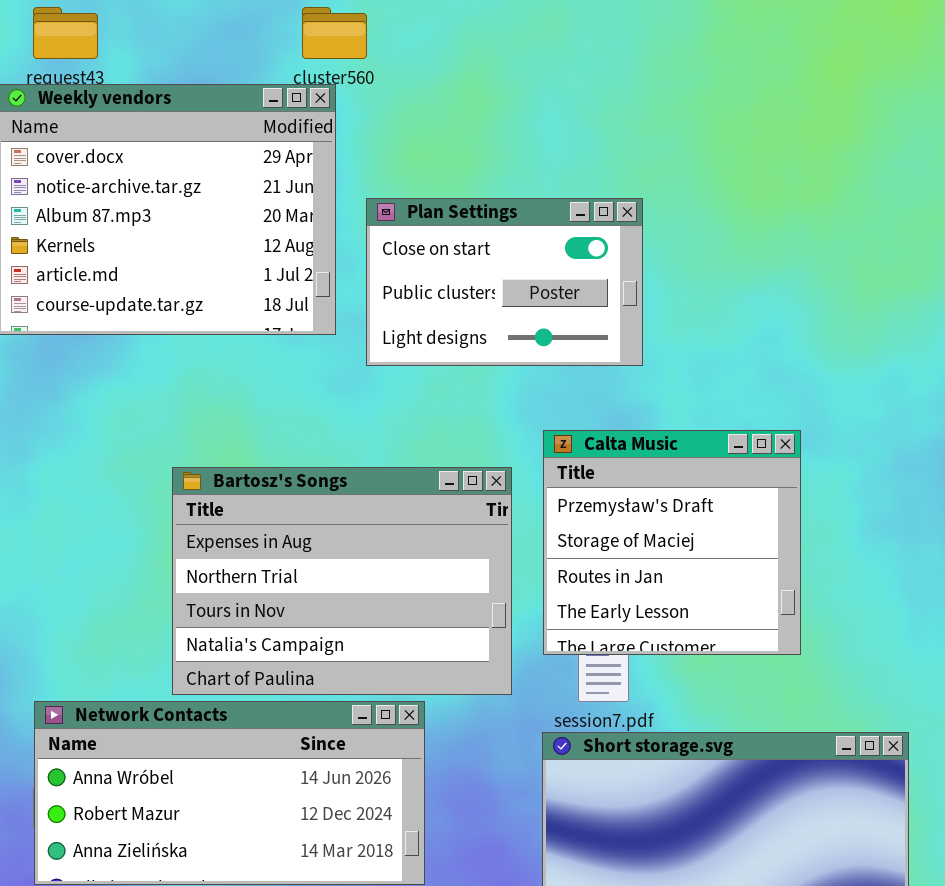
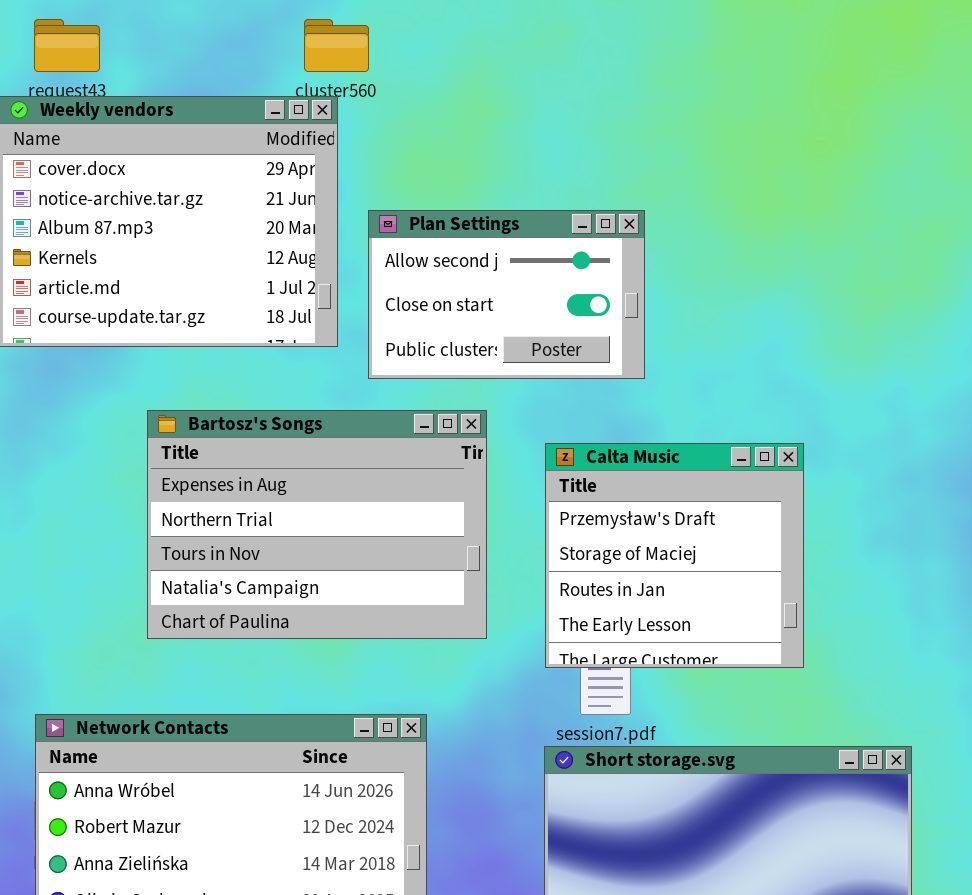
Plan Settings: [366,198,643,366] -> [368,210,645,379], scrolled up 1 row
Bartosz's Songs: [172,467,512,695] -> [147,410,487,639], moved

